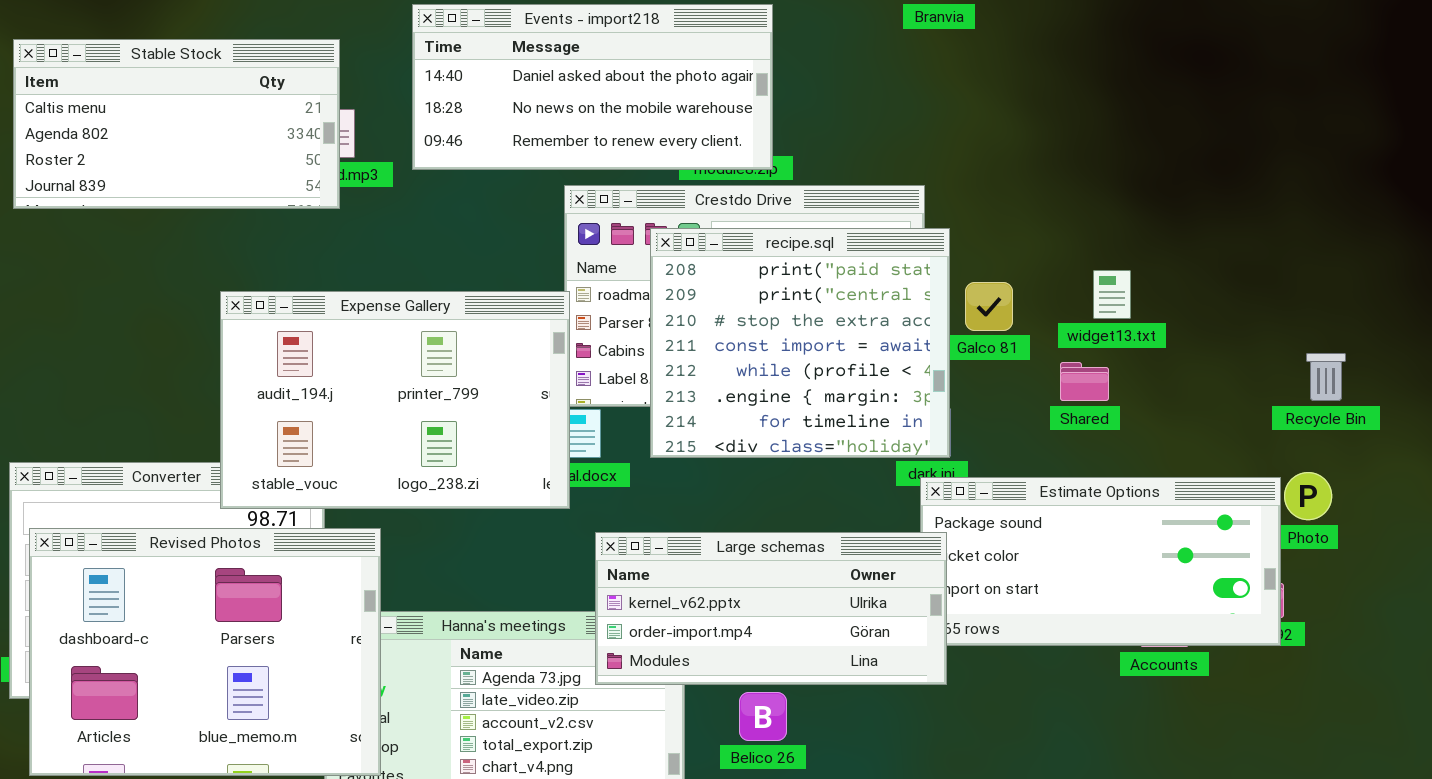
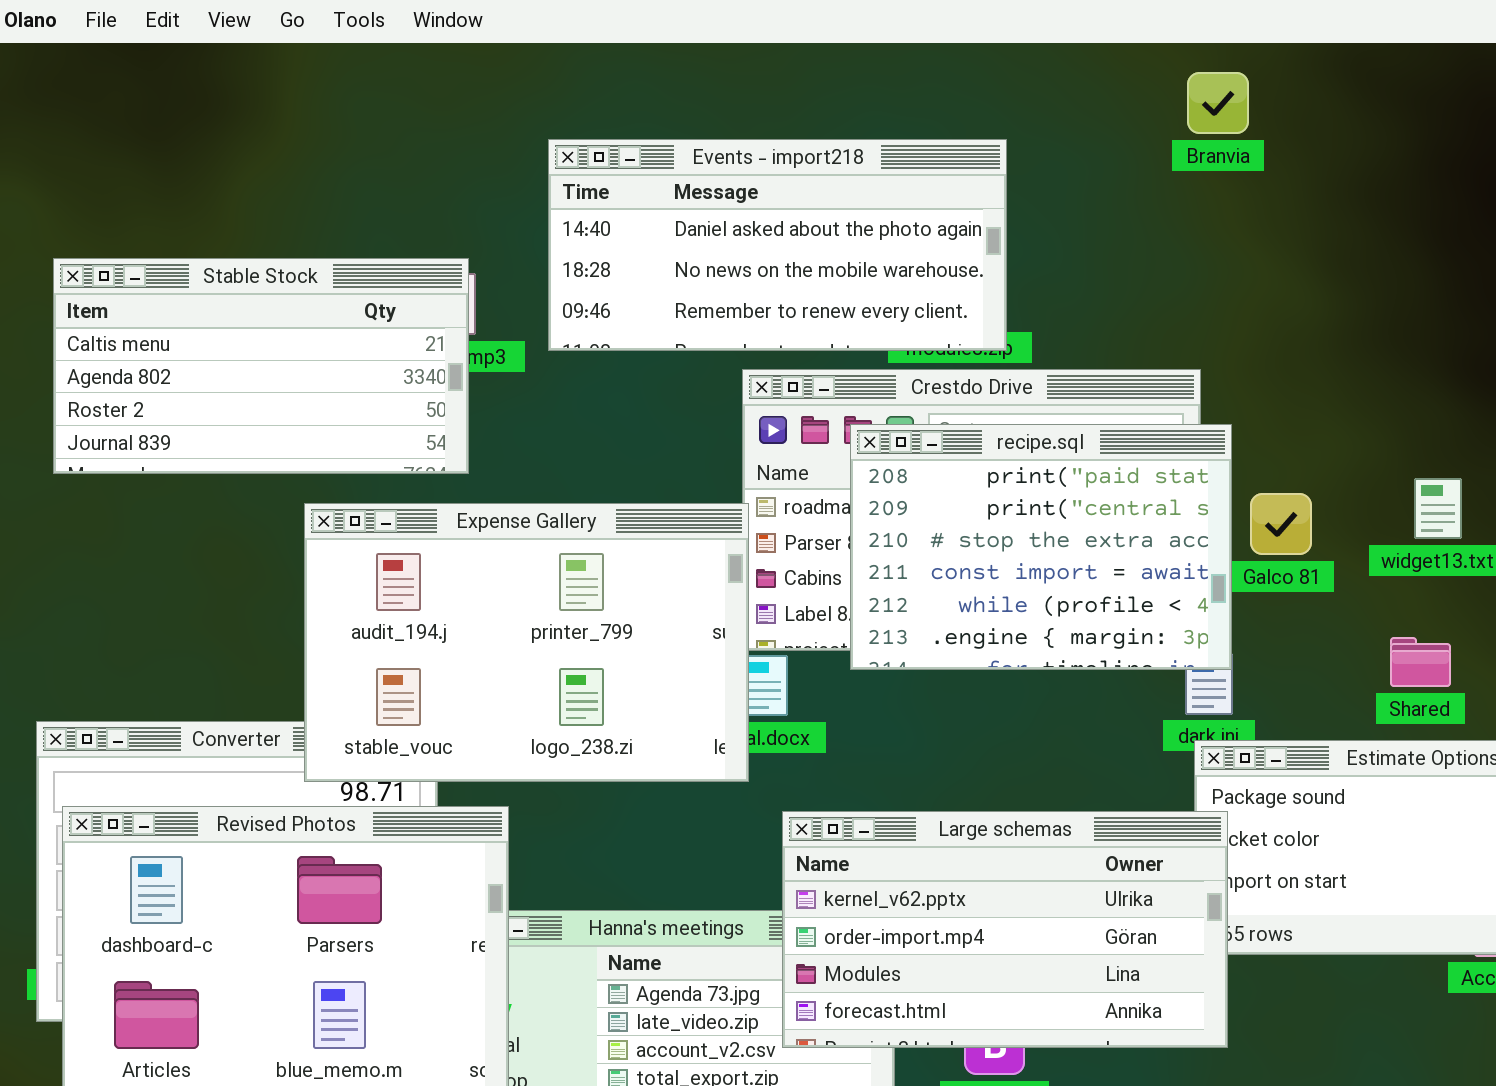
Stable Stock: [13,39,340,209] -> [53,258,469,474], moved
recipe.sql: [650,228,950,458] -> [850,424,1232,670], resized
Shared: [1060,362,1109,401] -> [1390,637,1451,687], moved
Large schemas: [595,532,947,685] -> [782,811,1228,1048], resized

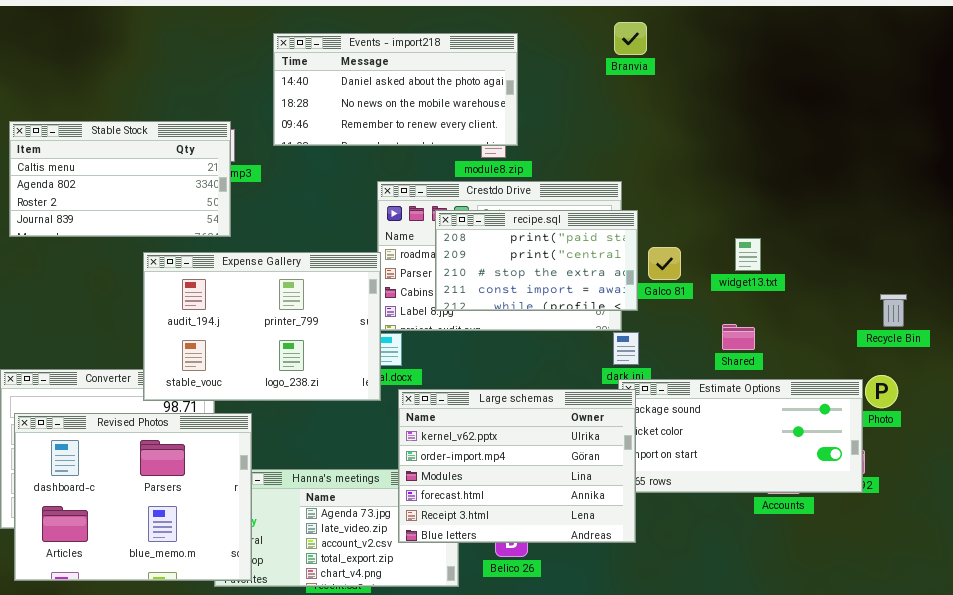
Events - import218: [548,139,1007,351] -> [273,33,518,146], moved
recipe.sql: [850,424,1232,670] -> [435,210,638,311], resized
Large schemas: [782,811,1228,1048] -> [398,389,636,543], resized

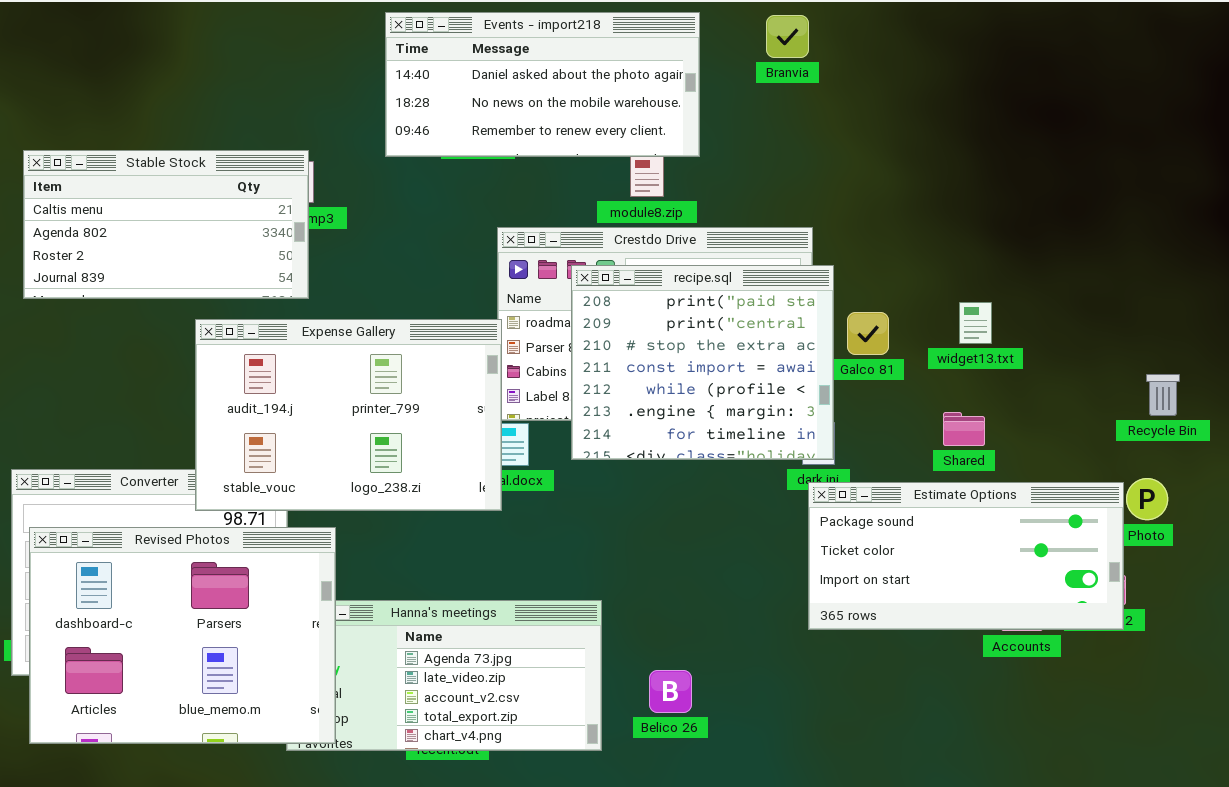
Branvia: [614,22,647,55] -> [766,15,809,58], moved
Events - import218: [273,33,518,146] -> [385,12,700,157], moved
recipe.sql: [435,210,638,311] -> [571,265,834,460], resized
Large schemas: [398,389,636,543] -> none, closed

